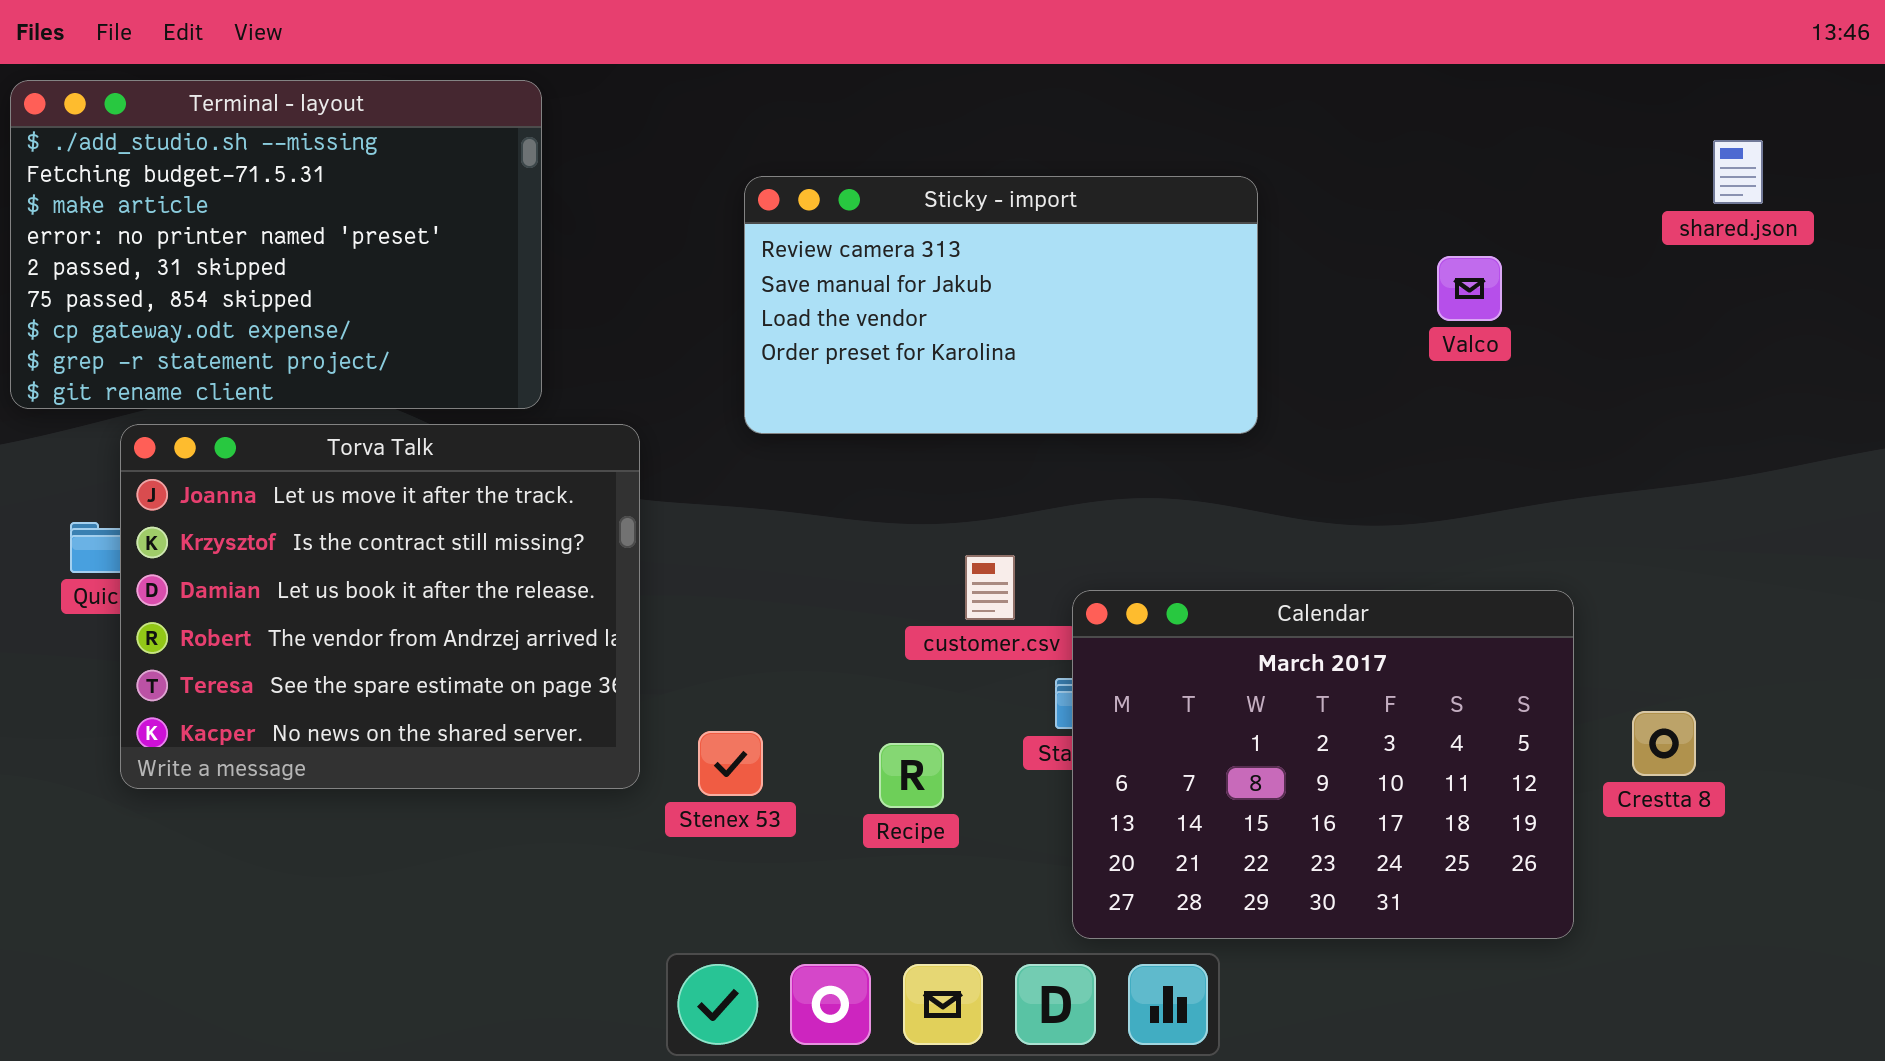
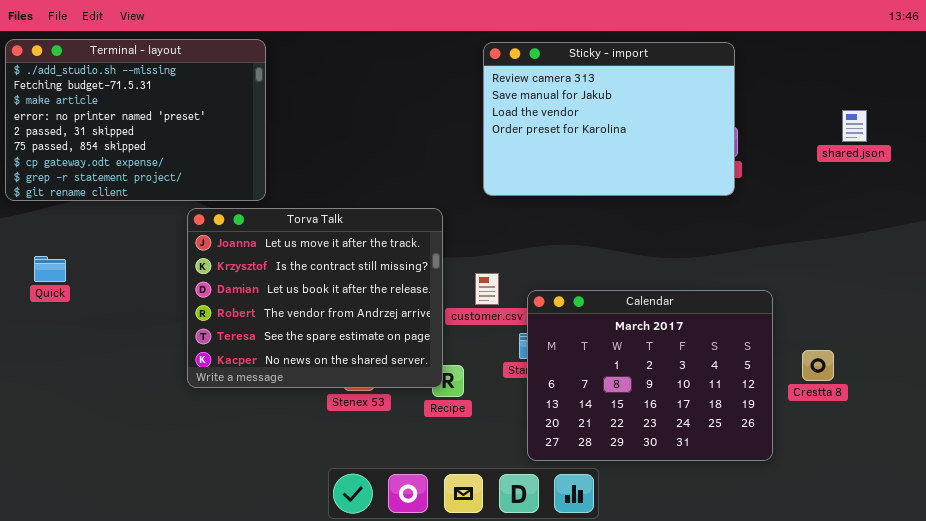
shared.json: [1713,140,1763,204] -> [842,110,867,142], moved
Sticky - import: [744,176,1258,434] -> [483,42,735,196], moved, resized
Torva Talk: [120,424,640,789] -> [187,208,443,388], moved

